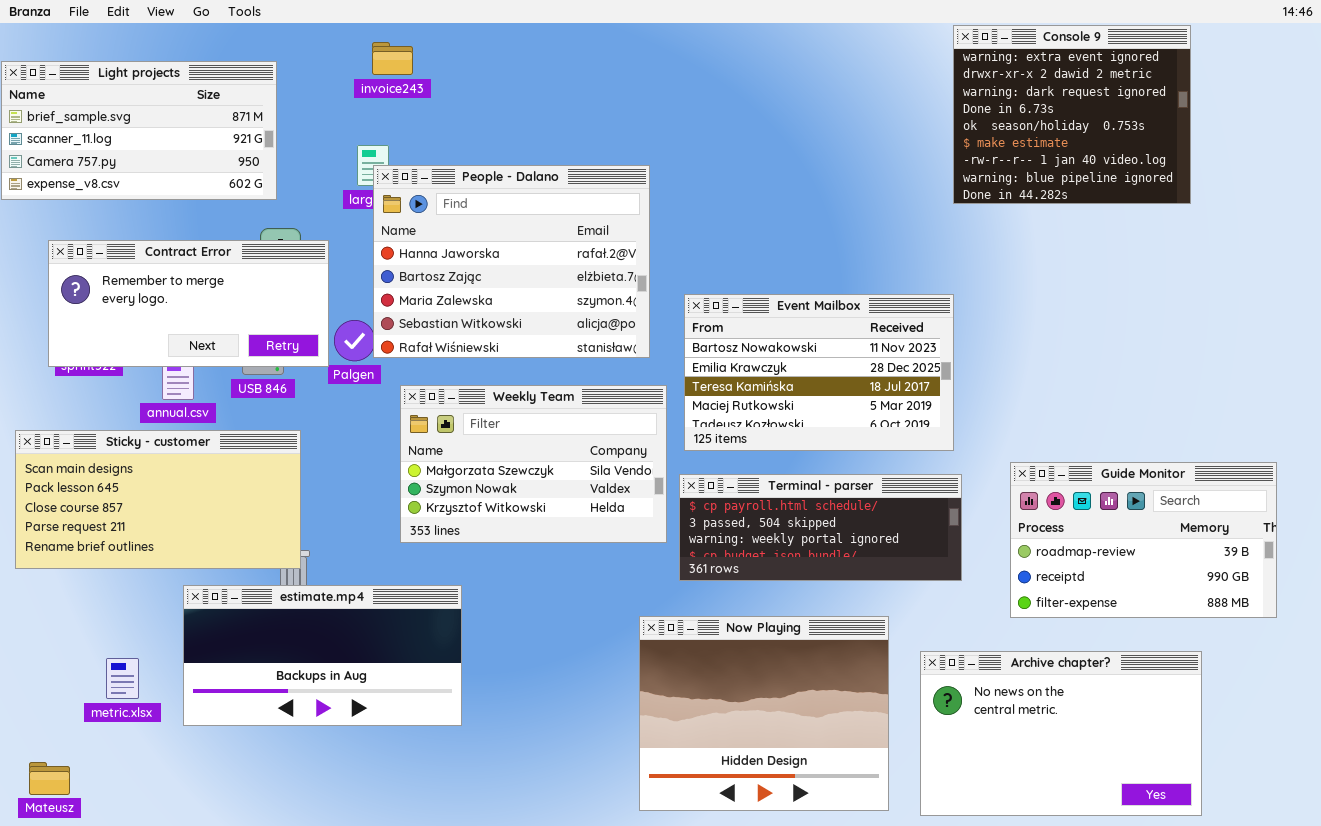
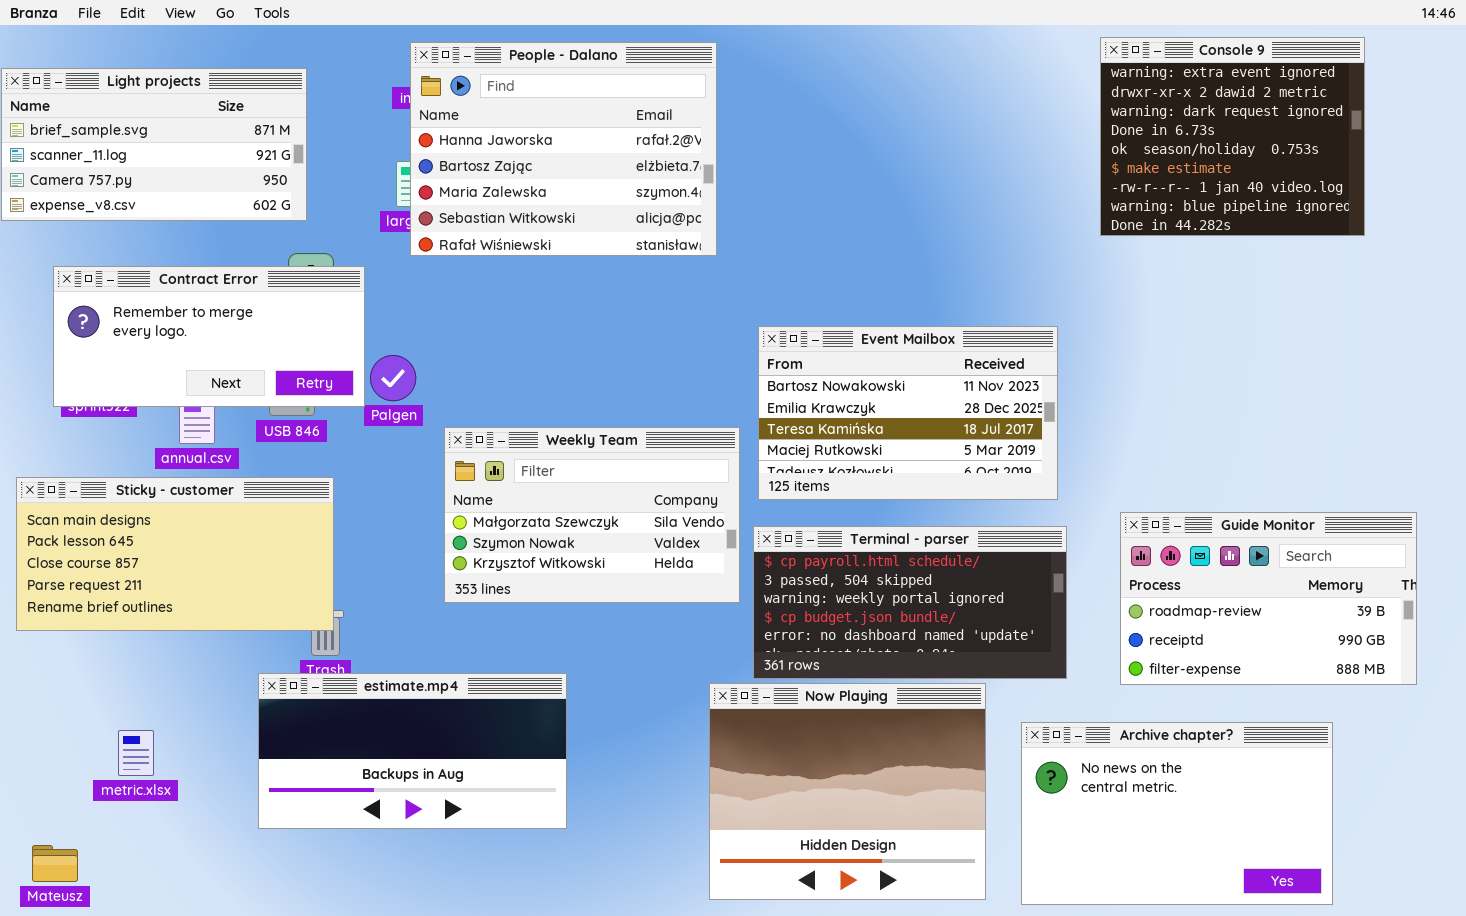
Console 9: [953,25,1191,204] -> [1100,37,1365,236], moved
People - Dalano: [373,165,650,358] -> [410,42,717,256], moved
Terminal - parser: [679,474,962,581] -> [753,526,1067,679], resized
estimate.mp4: [183,585,462,726] -> [258,673,567,829], moved

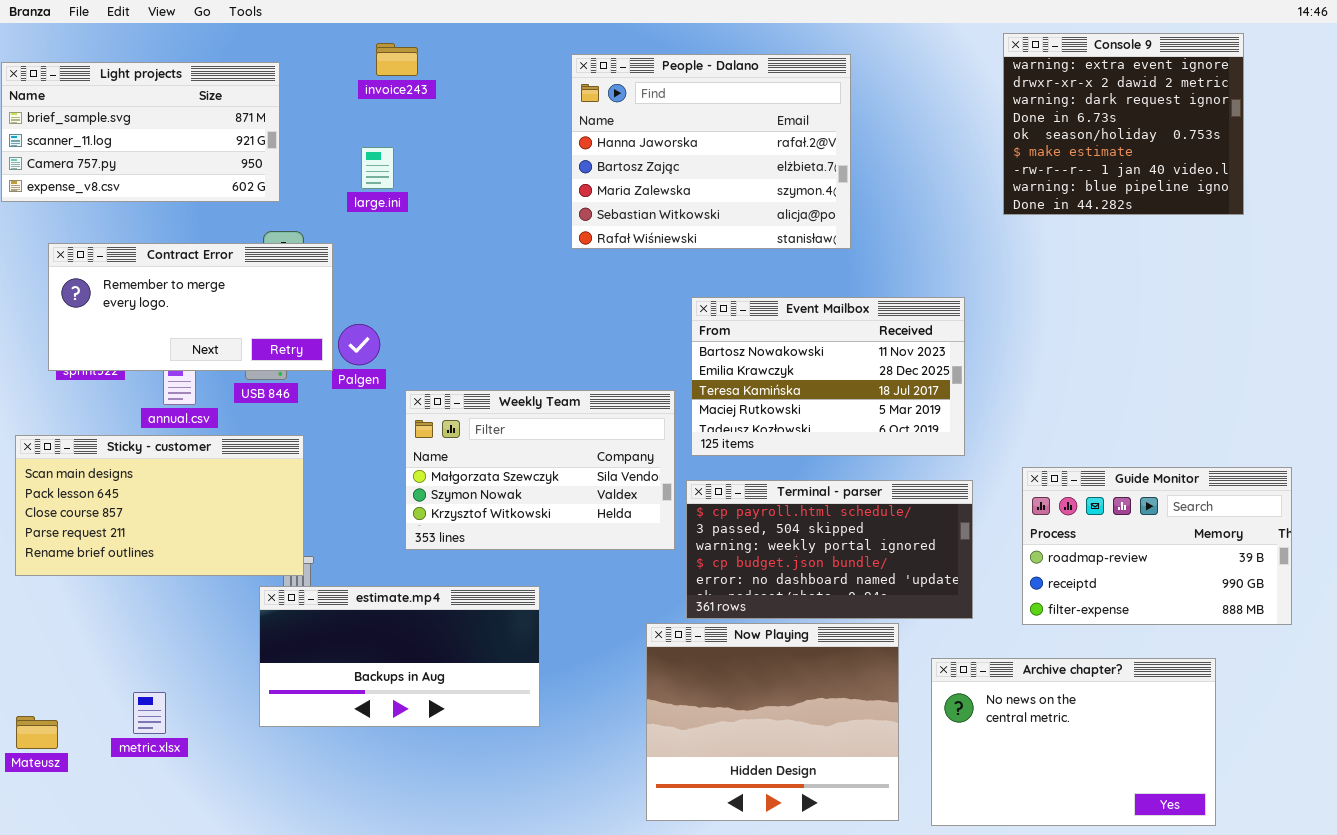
People - Dalano: [410,42,717,256] -> [571,54,851,249], moved
estimate.mp4: [258,673,567,829] -> [259,586,540,727], moved
metric.xlsx: [118,730,154,776] -> [133,692,166,734], moved
Mateusz: [32,845,78,882] -> [16,716,58,749], moved

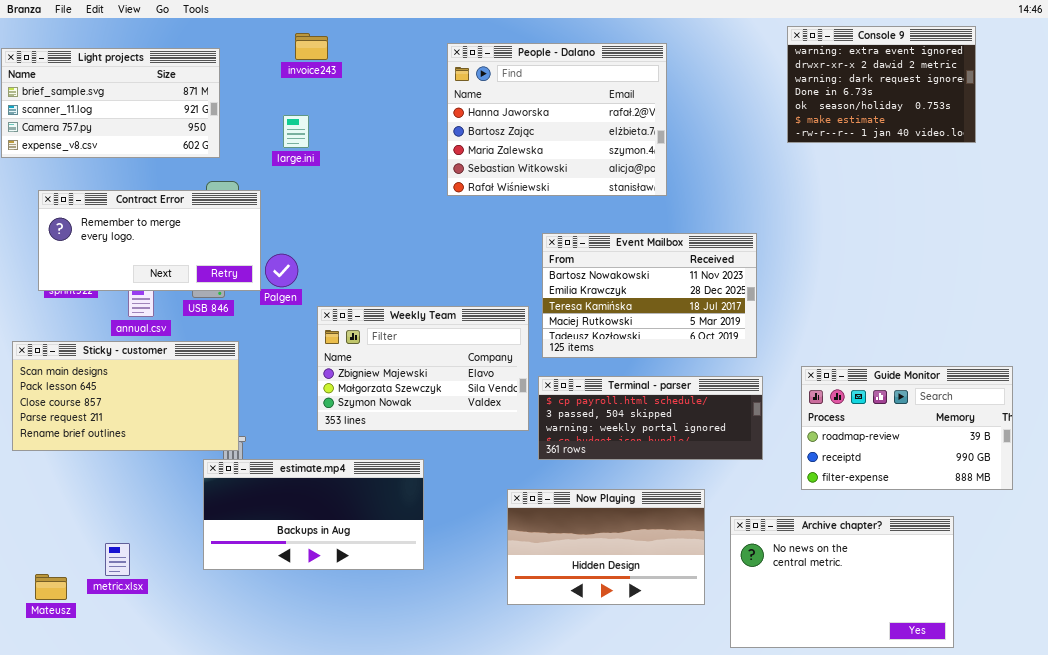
Console 9: [1003,33,1244,215] -> [787,26,976,143], resized
Weekly Team: [405,390,675,550] -> [317,306,529,431], scrolled up 1 row
Terminal - parser: [686,480,973,619] -> [538,376,763,460], resized
Now Playing: [646,623,899,821] -> [507,489,705,605], resized
Mateusz: [16,716,58,749] -> [35,574,67,600], moved

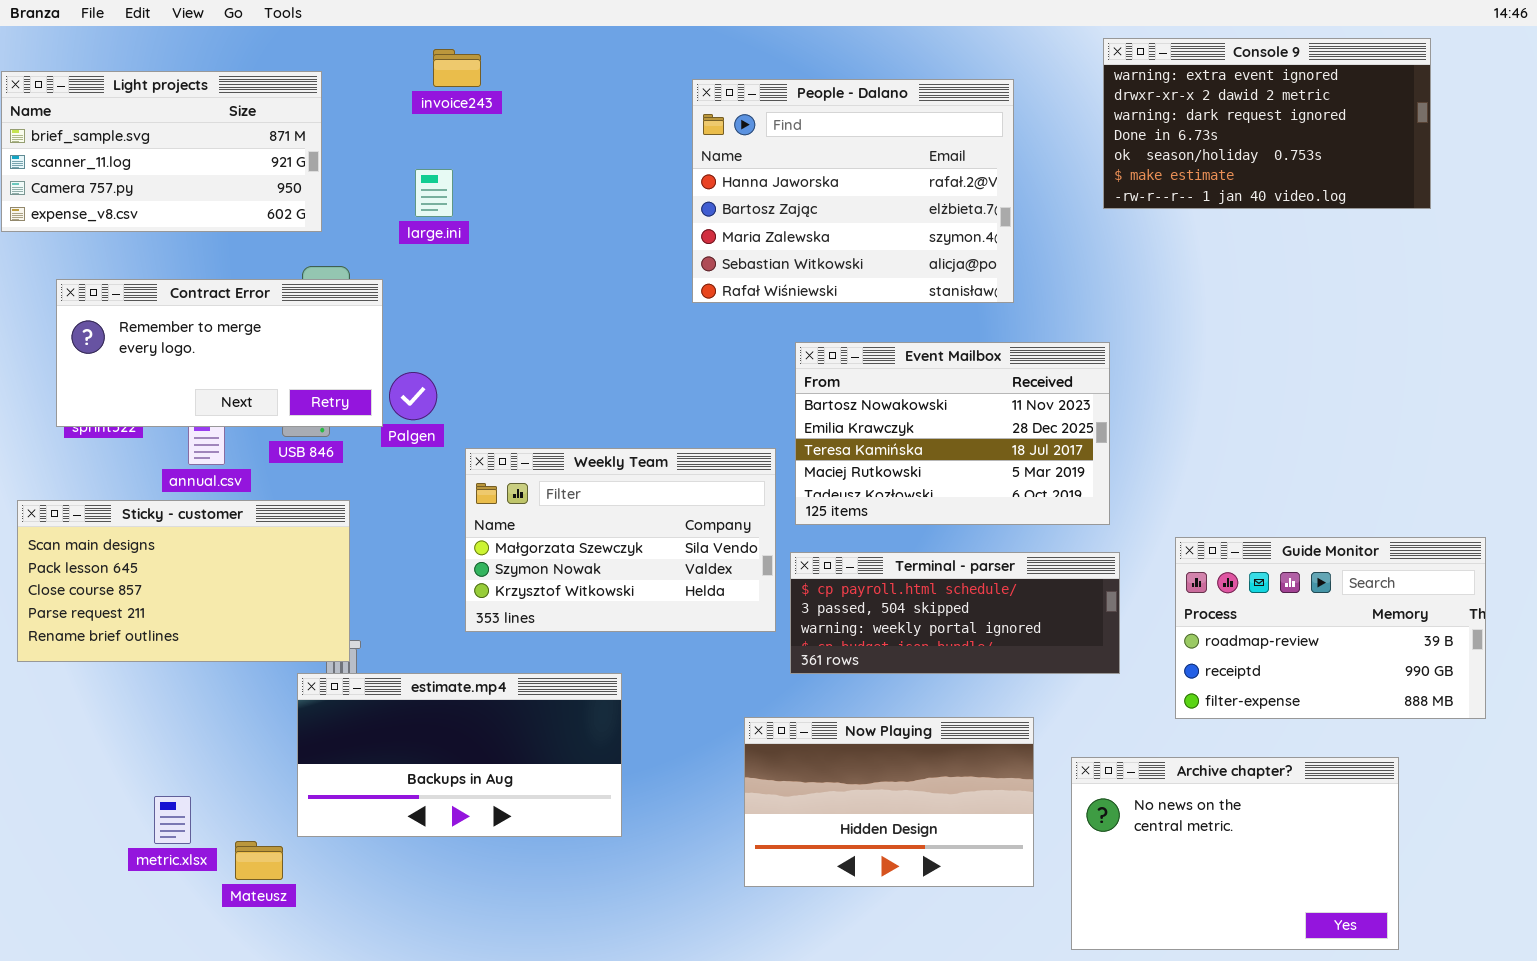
Console 9: [787,26,976,143] -> [1103,38,1431,209], resized
People - Dalano: [447,43,667,196] -> [692,79,1014,303], moved
Weekly Team: [317,306,529,431] -> [465,448,776,632], scrolled down 1 row
Mateusz: [35,574,67,600] -> [235,841,283,880], moved

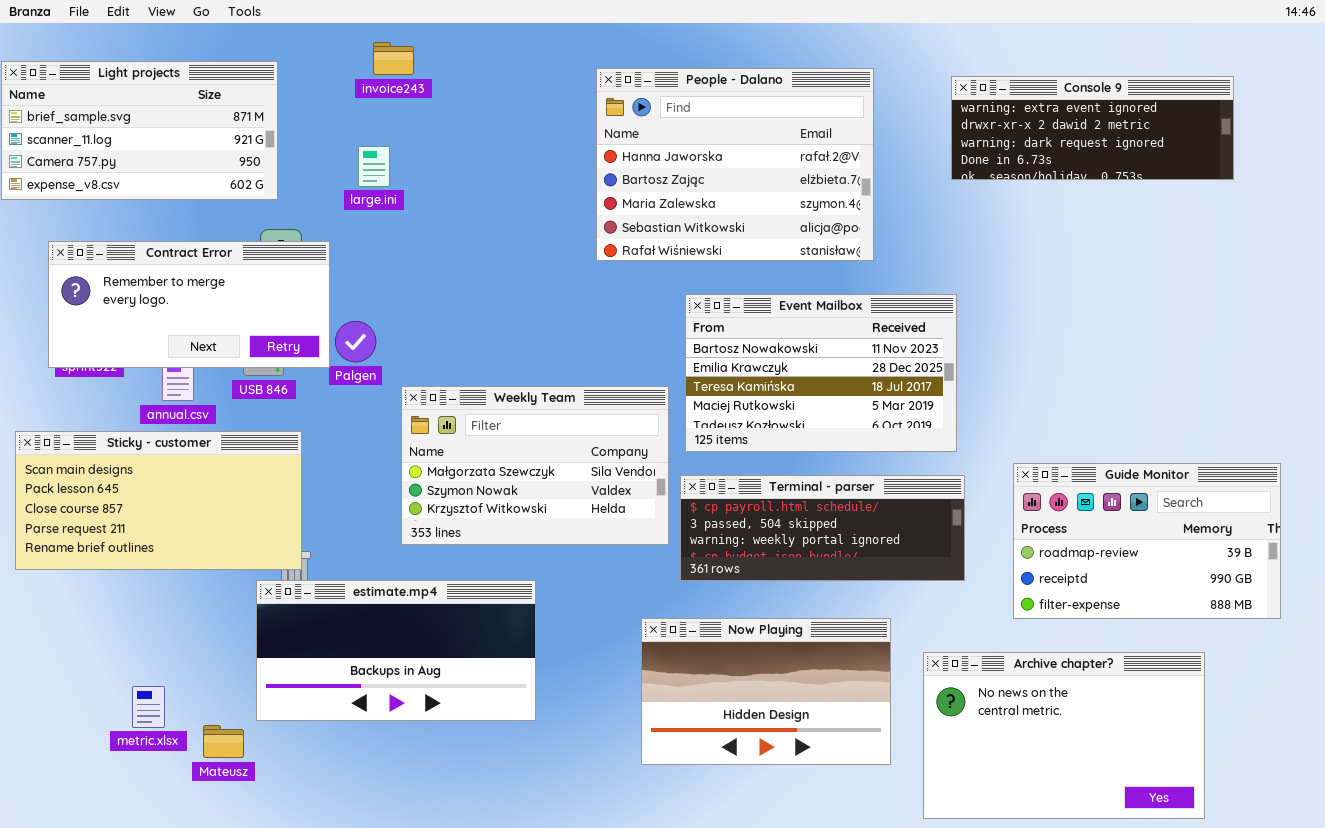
Console 9: [1103,38,1431,209] -> [951,76,1234,180], resized

